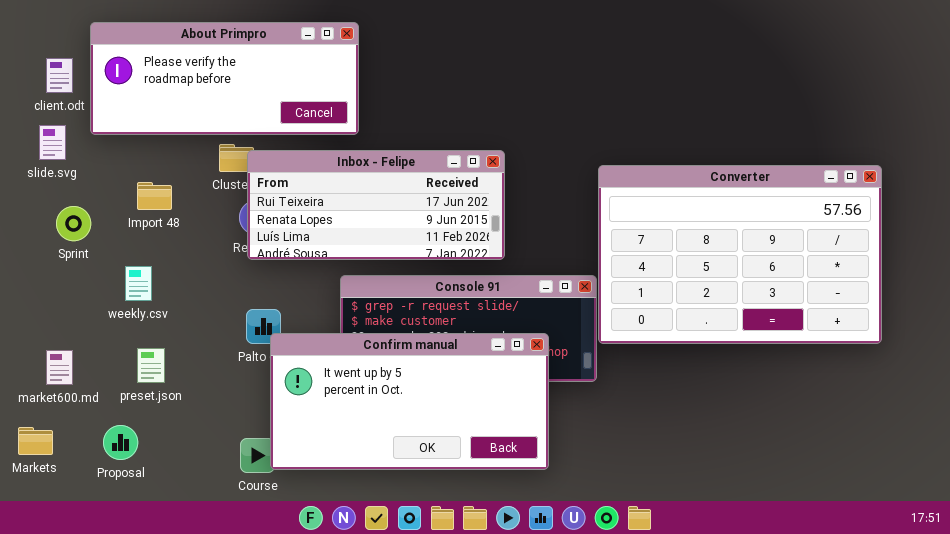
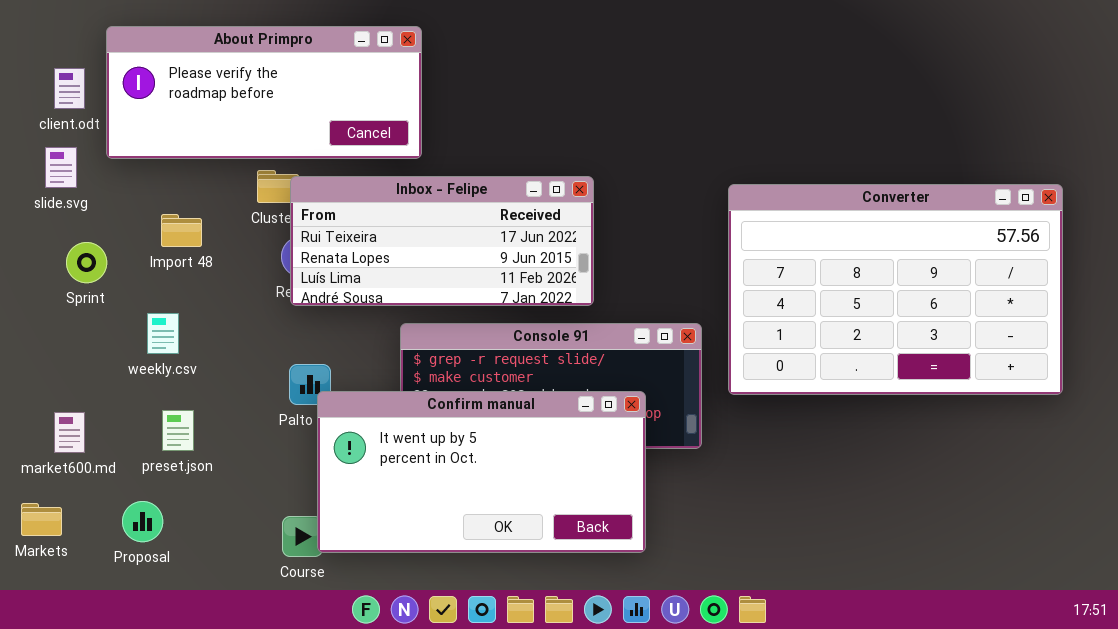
Converter: [598,165,882,344] -> [728,184,1063,395], moved

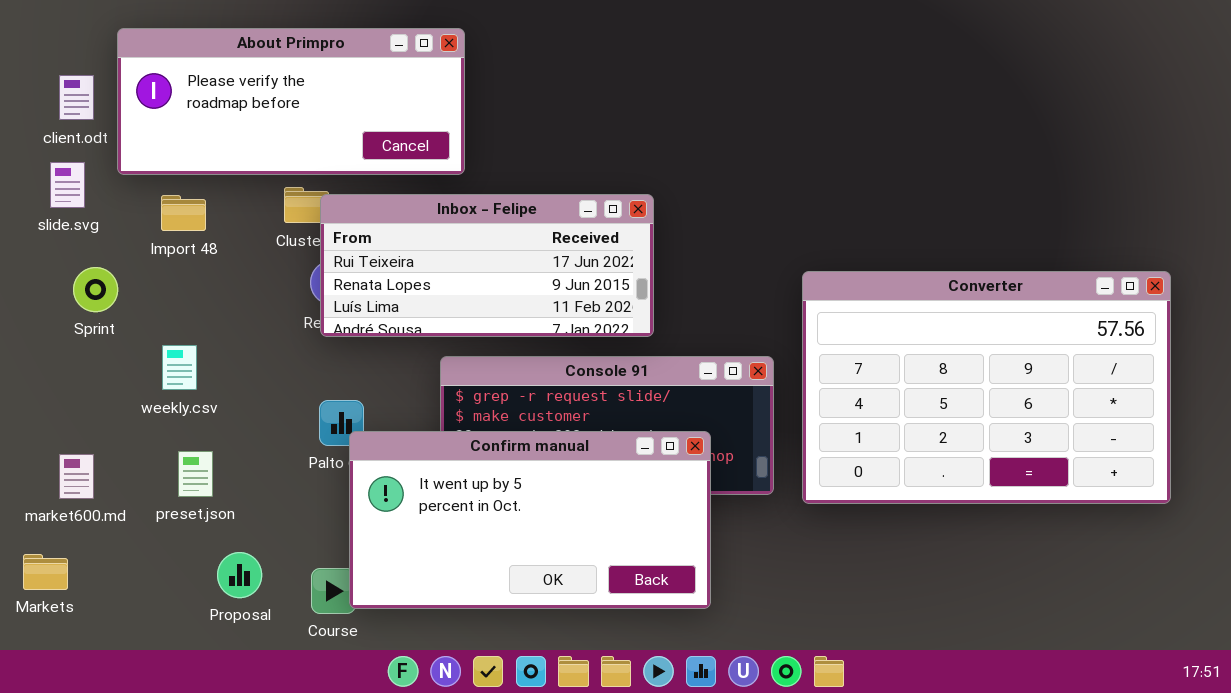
Converter: [728,184,1063,395] -> [802,271,1171,504], moved
Import 48: [161,214,202,247] -> [161,195,206,231], moved
Proposal: [122,501,163,542] -> [217,552,262,598], moved

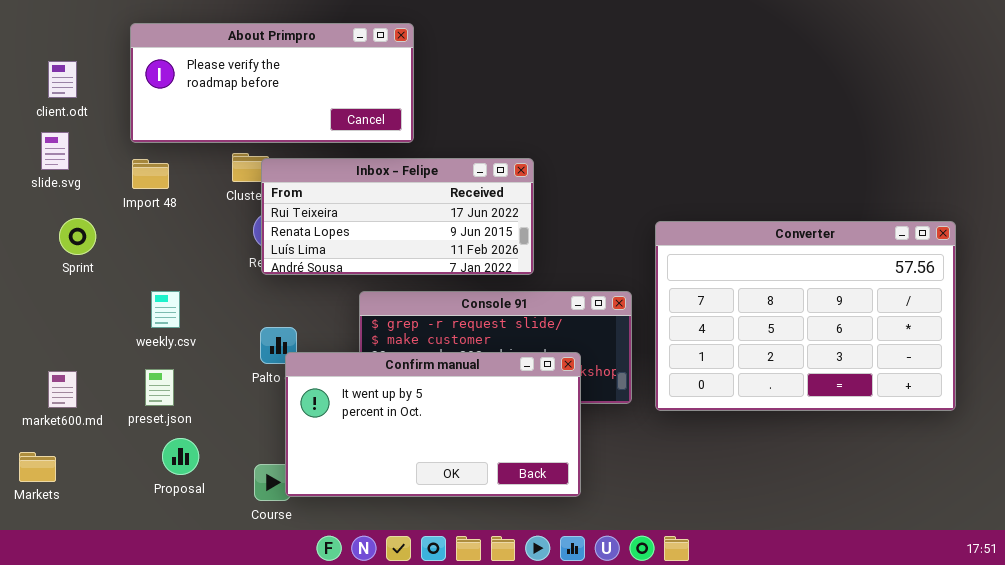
About Primpro: [117,28,465,175] -> [130,23,414,143], moved
weekly.csv: [162,345,197,390] -> [151,291,180,328], moved
Proposal: [217,552,262,598] -> [162,438,199,475], moved

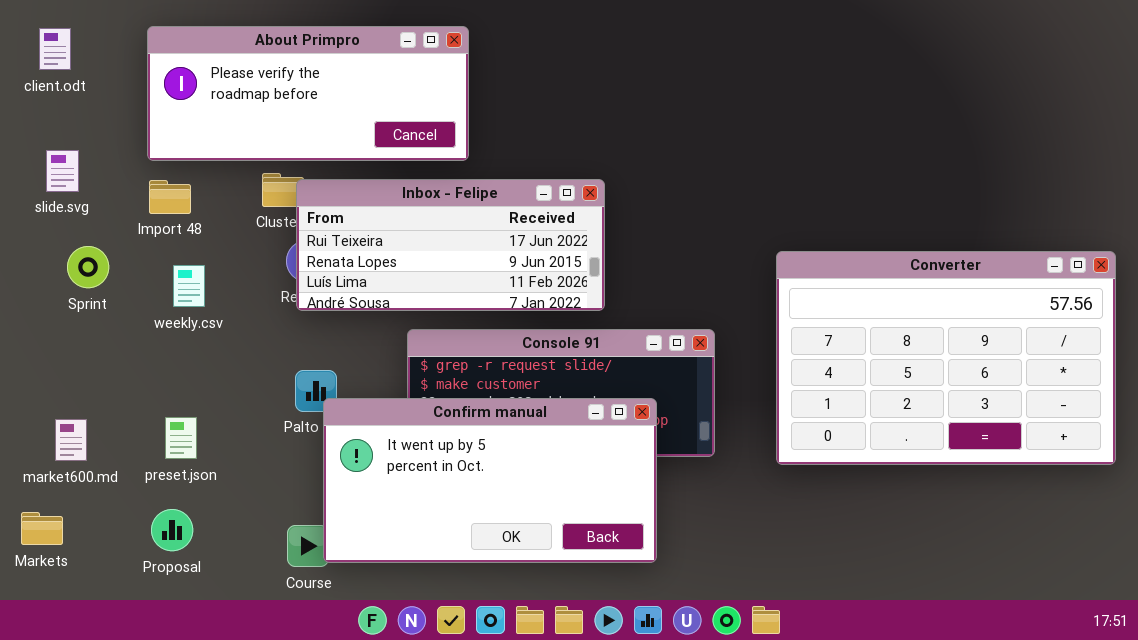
client.odt: [48,61,77,98] -> [39,28,71,70], moved
Converter: [655,221,956,411] -> [776,251,1116,465], moved
weekly.csv: [151,291,180,328] -> [173,265,205,307], moved
Proposal: [162,438,199,475] -> [151,509,193,551], moved

